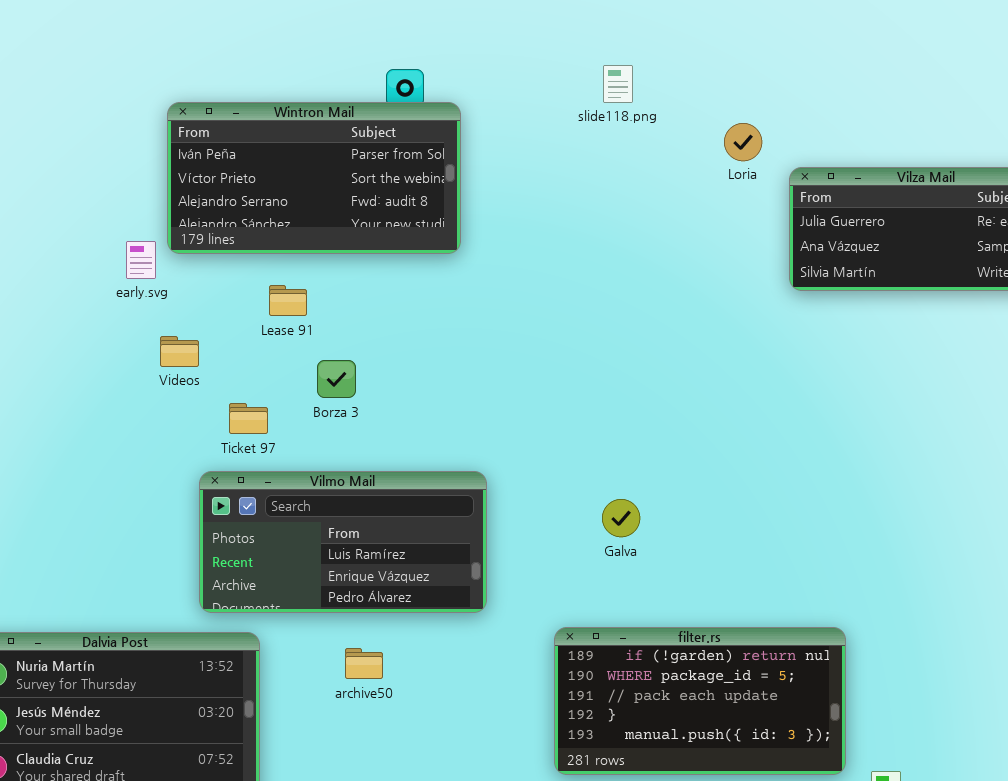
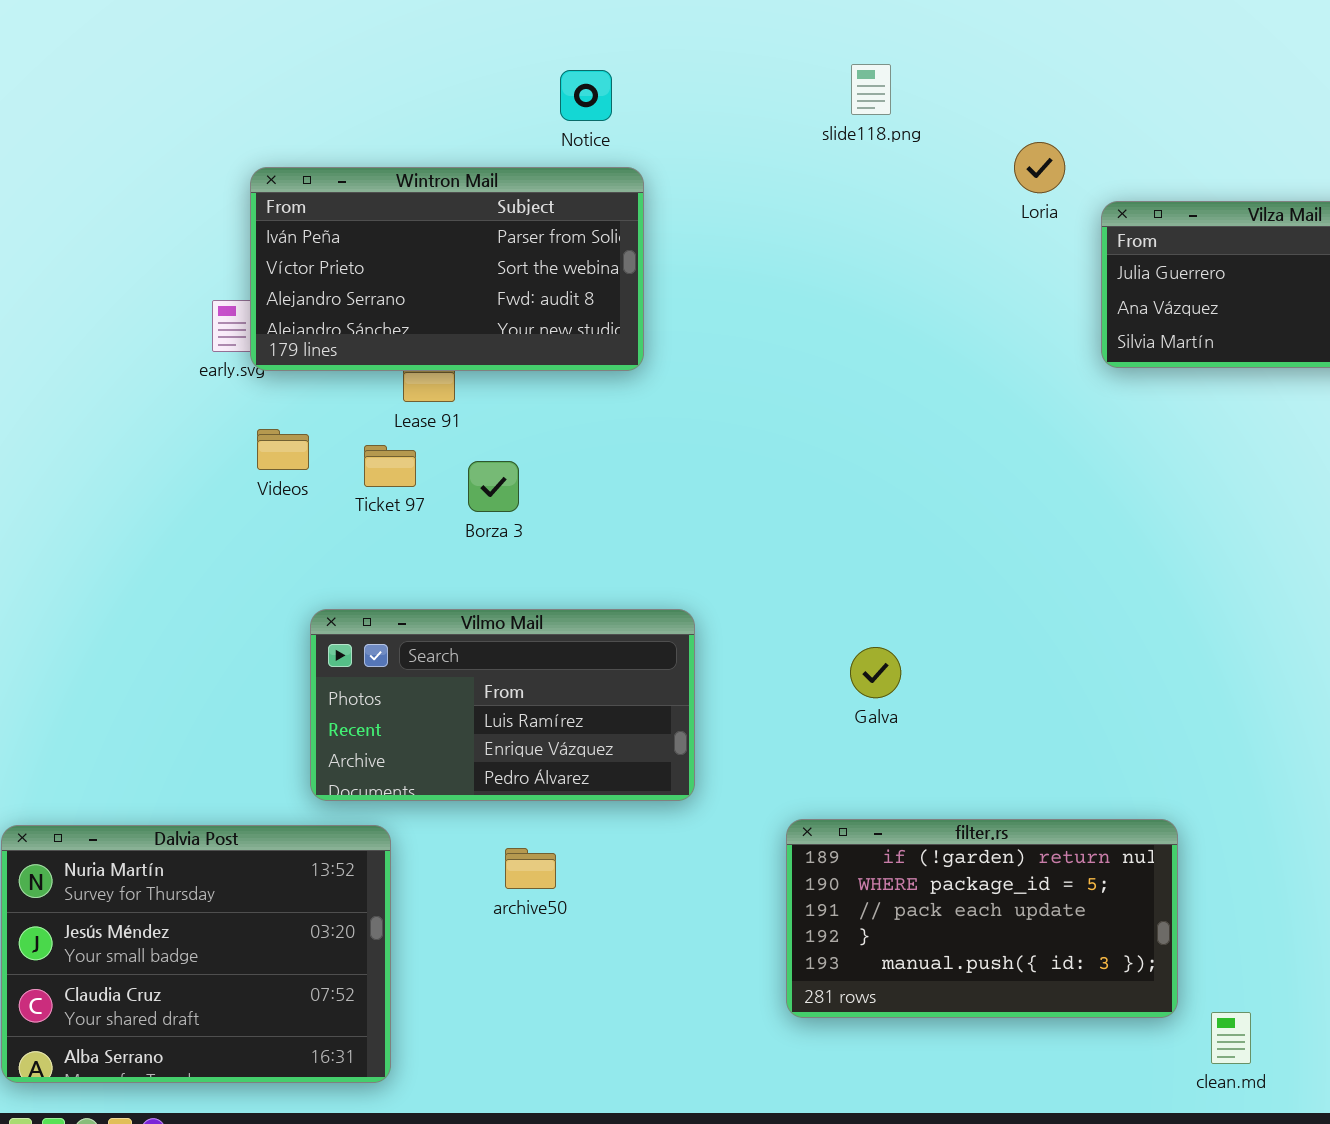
Wintron Mail: [167,102,461,254] -> [250,167,644,371], moved
Ticket 97: [229,403,268,434] -> [364,445,416,487], moved

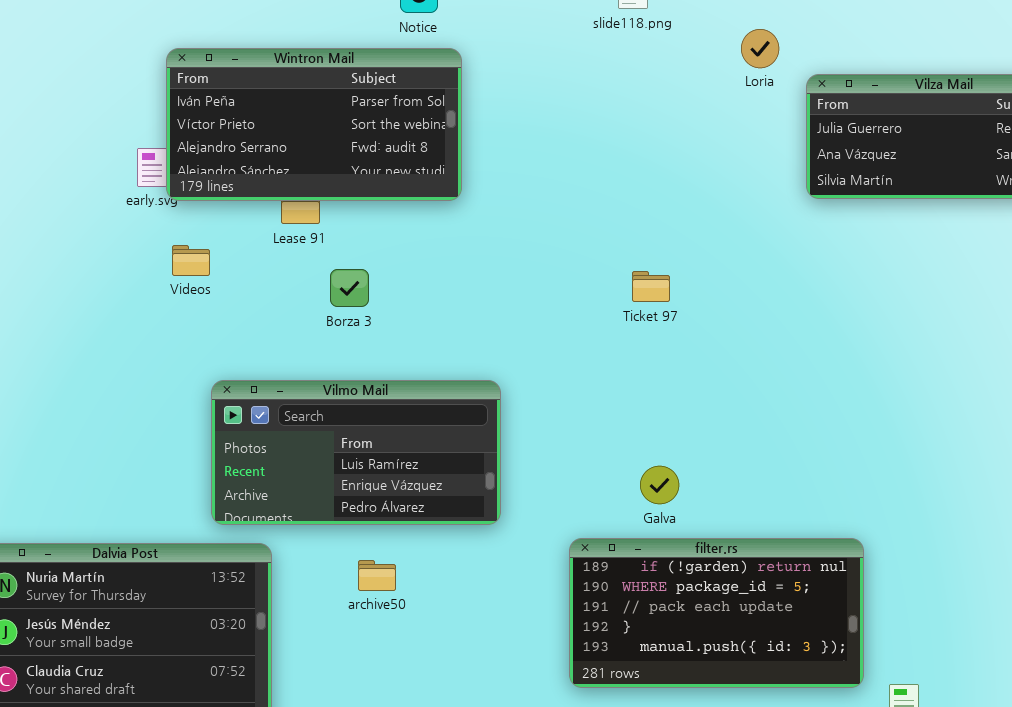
Ticket 97: [364,445,416,487] -> [632,271,670,302], moved
Galva: [850,647,901,698] -> [640,466,679,504], moved

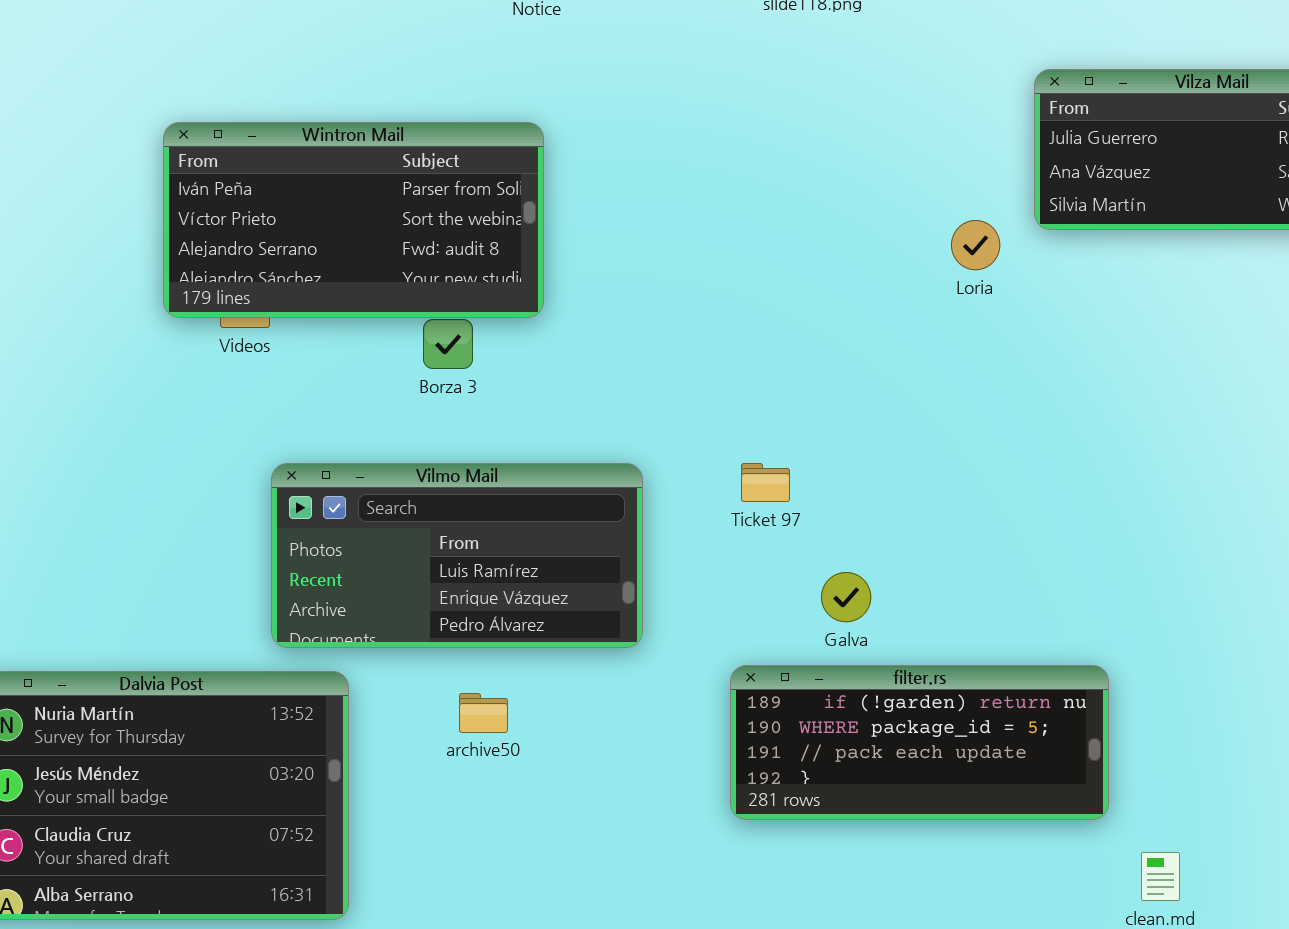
Loria: [741,29,779,68] -> [951,220,1000,270], moved
Wintron Mail: [166,48,462,201] -> [163,122,544,318], moved
Ticket 97: [632,271,670,302] -> [741,463,790,502], moved
filter.rs: [569,538,864,688] -> [730,665,1109,820], resized

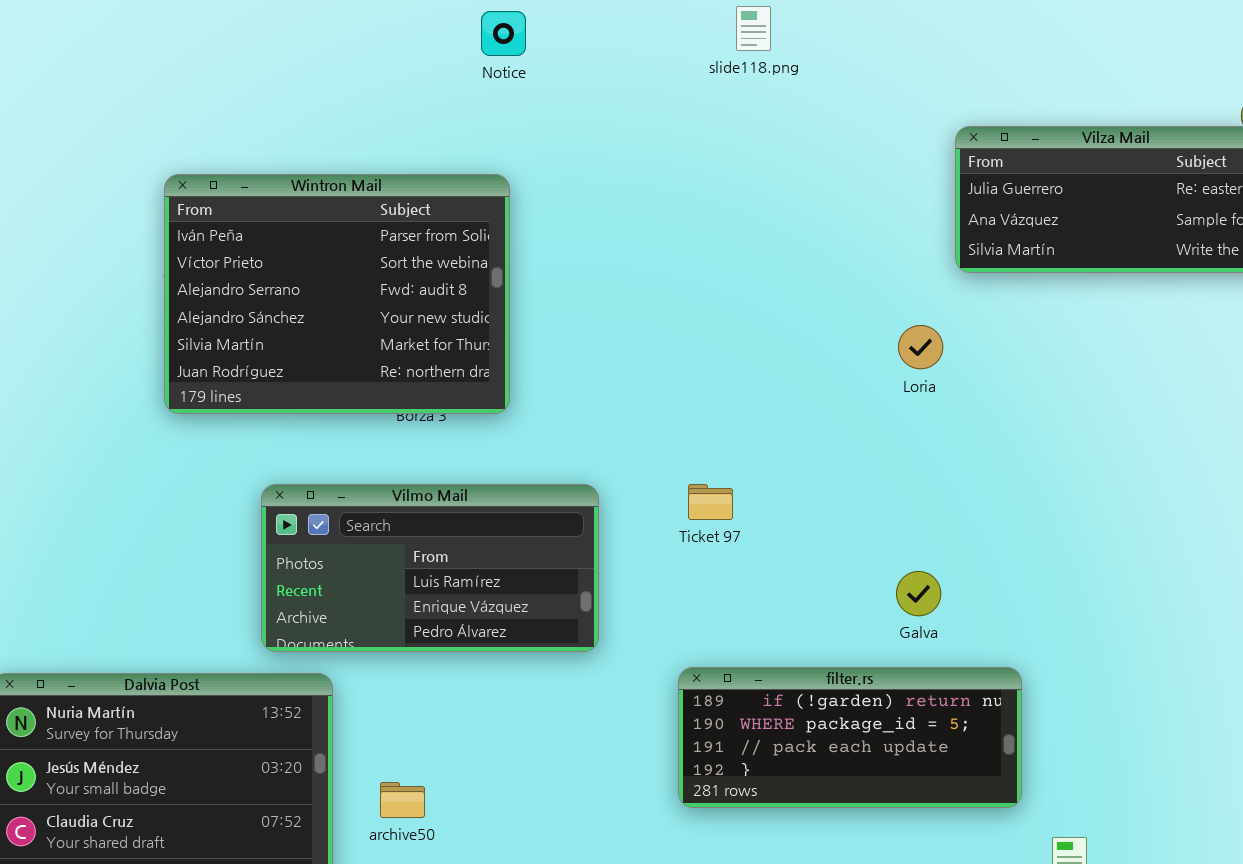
Wintron Mail: [163,122,544,318] -> [164,174,510,414], resized
Loria: [951,220,1000,270] -> [898,325,943,369], moved
Galva: [821,572,871,622] -> [896,571,941,616], moved
archive50: [459,693,508,733] -> [380,782,425,818], moved

